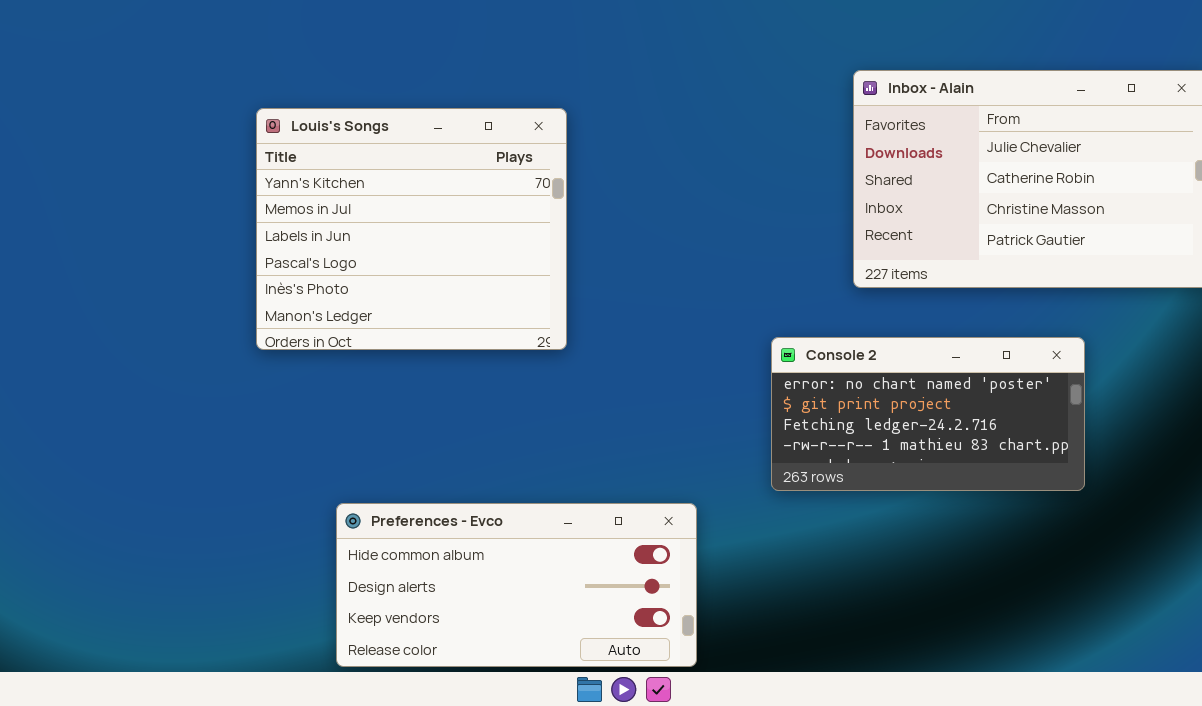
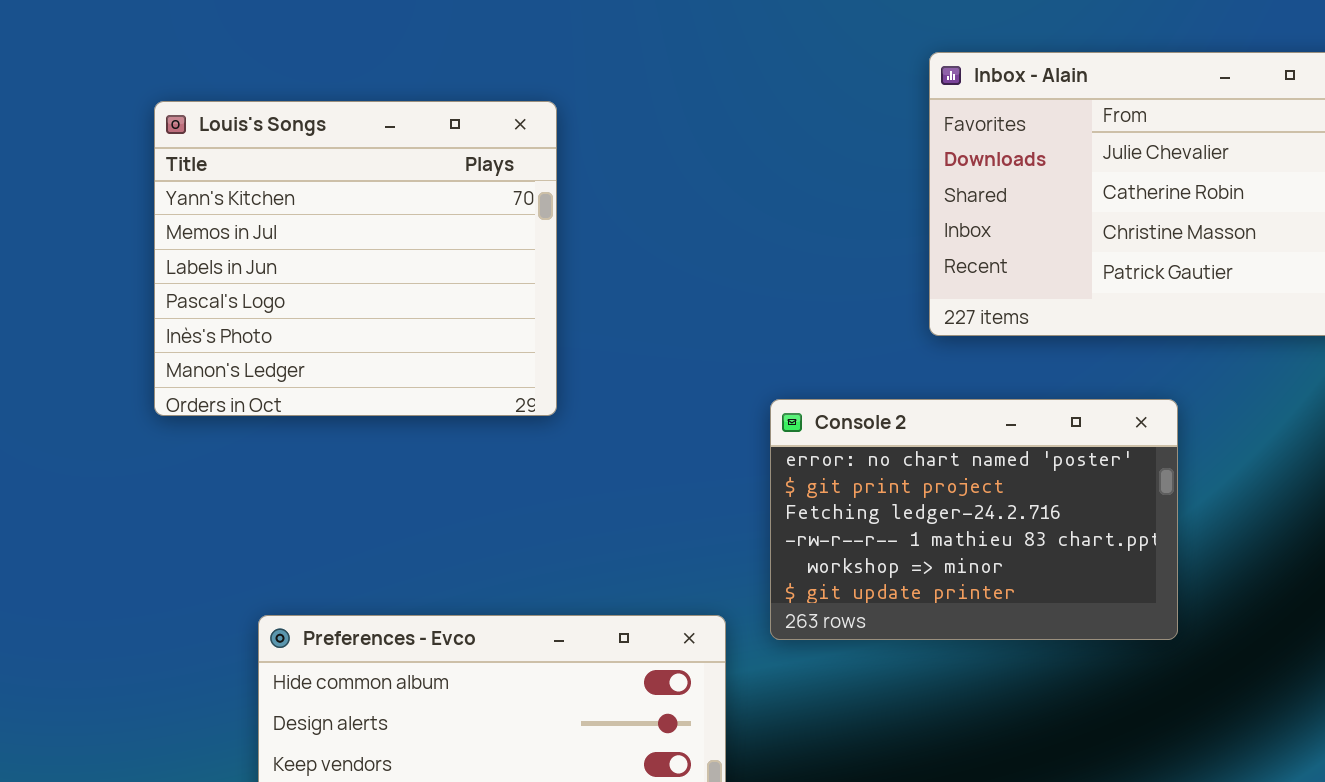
Console 2: [771,337,1085,491] -> [770,399,1178,640], moved, resized

